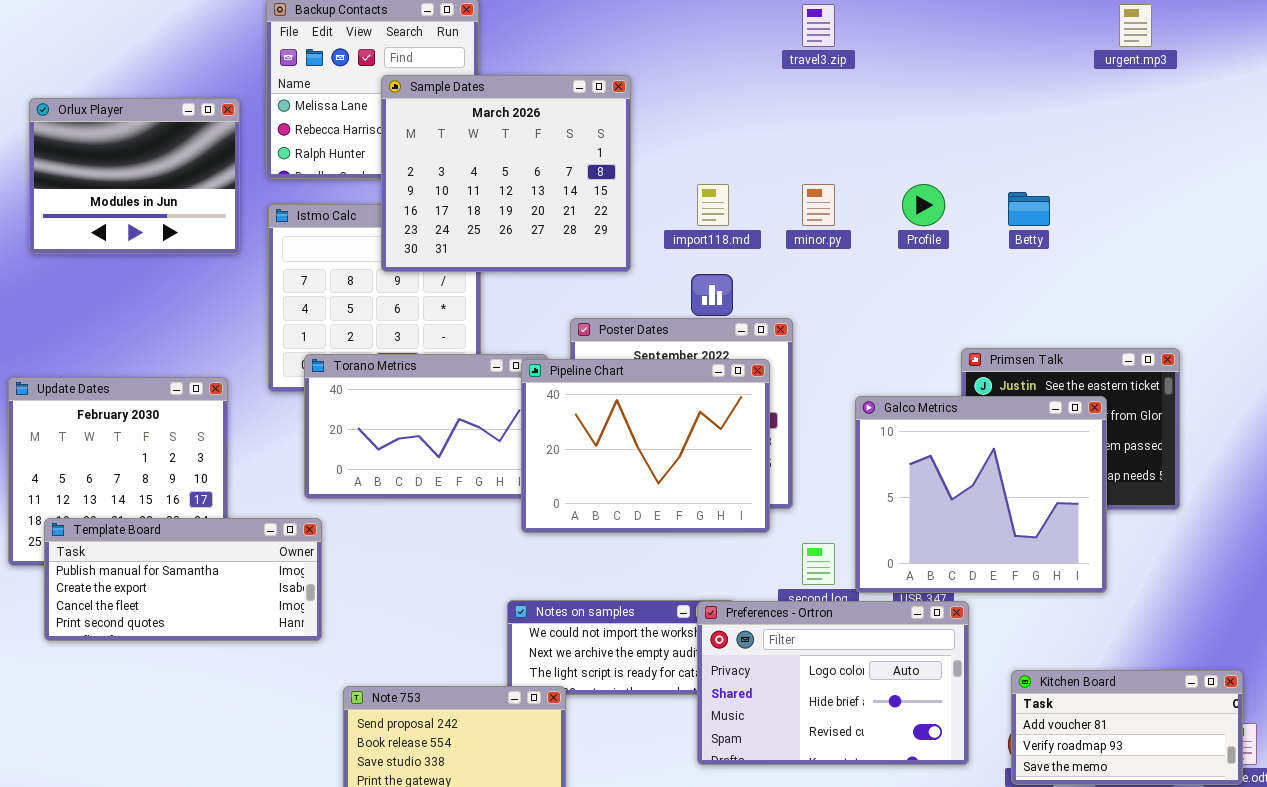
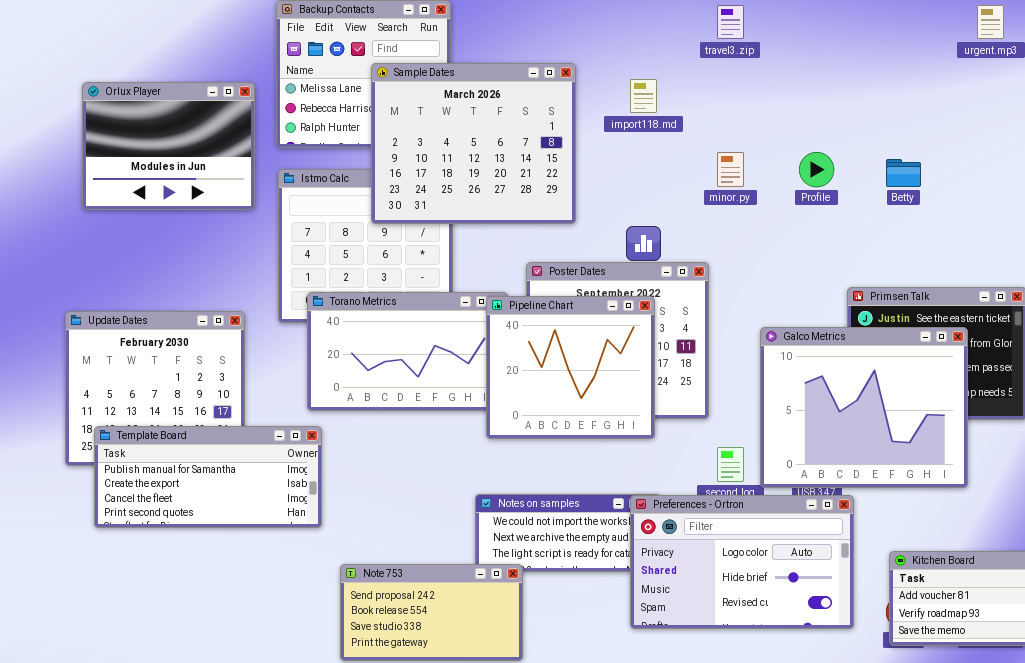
import118.md: [697,184,729,226] -> [630,79,657,113], moved
Pipeline Chart: [521,359,770,533] -> [486,296,655,439], resized

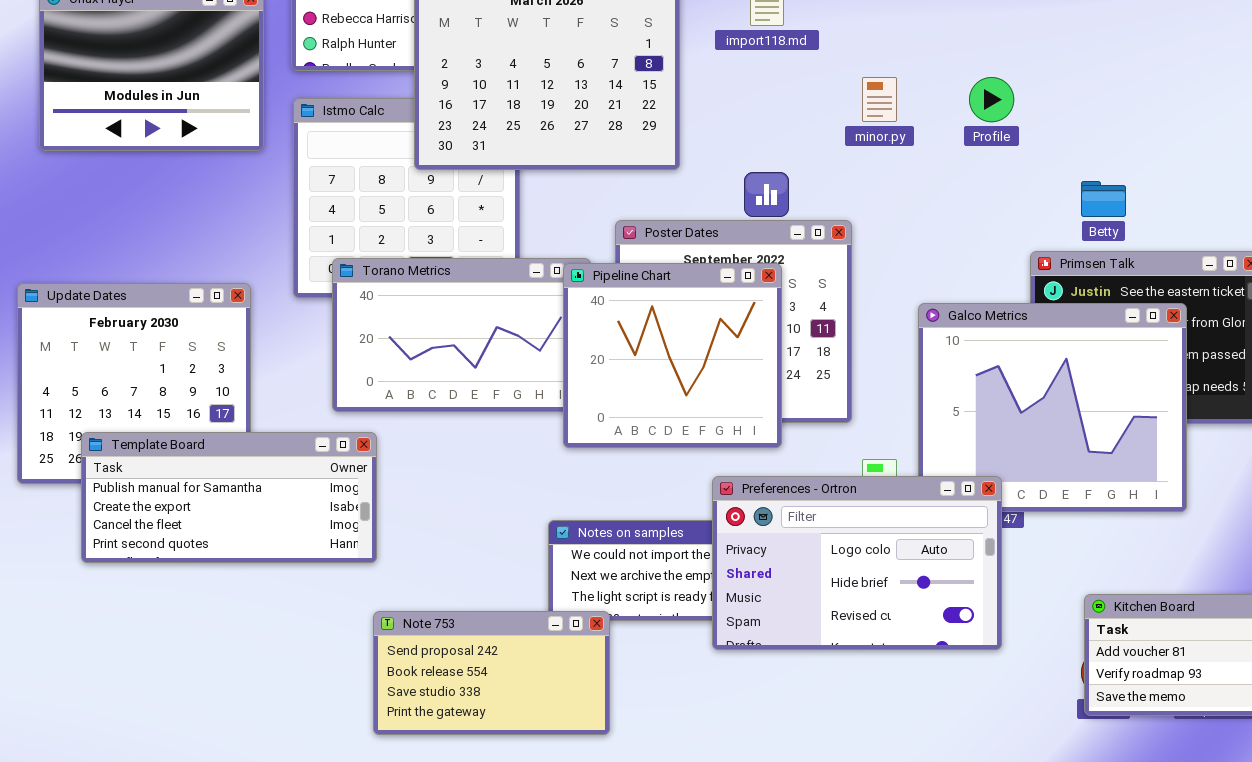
Betty: [886,159,921,187] -> [1081,181,1126,217], moved
Template Board: [94,426,322,528] -> [81,432,377,563], moved
Preferences - Ortron: [630,495,854,629] -> [712,476,1002,650], moved

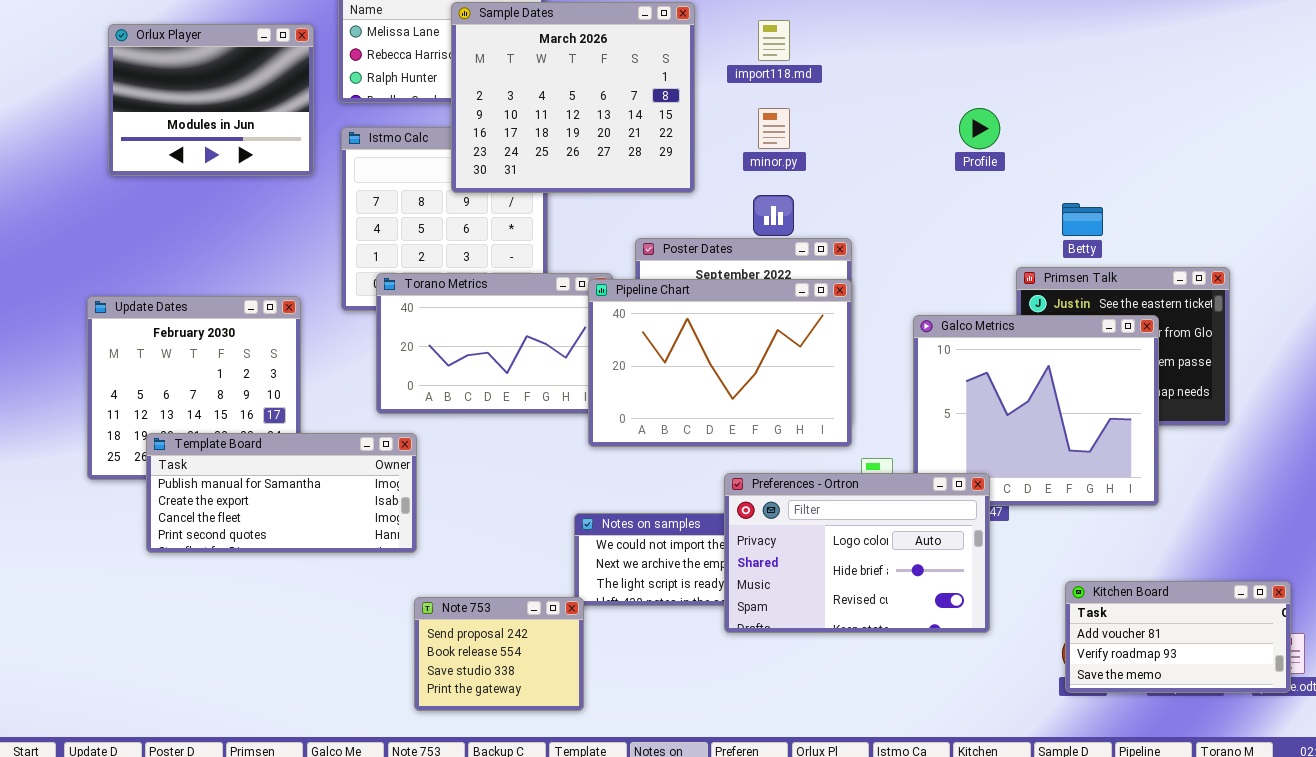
minor.py: [862,77,897,122] -> [758,108,790,149], moved
Pipeline Chart: [563,263,782,448] -> [588,279,852,447], resized
Note 753: [373,611,610,735] -> [414,597,584,711], resized

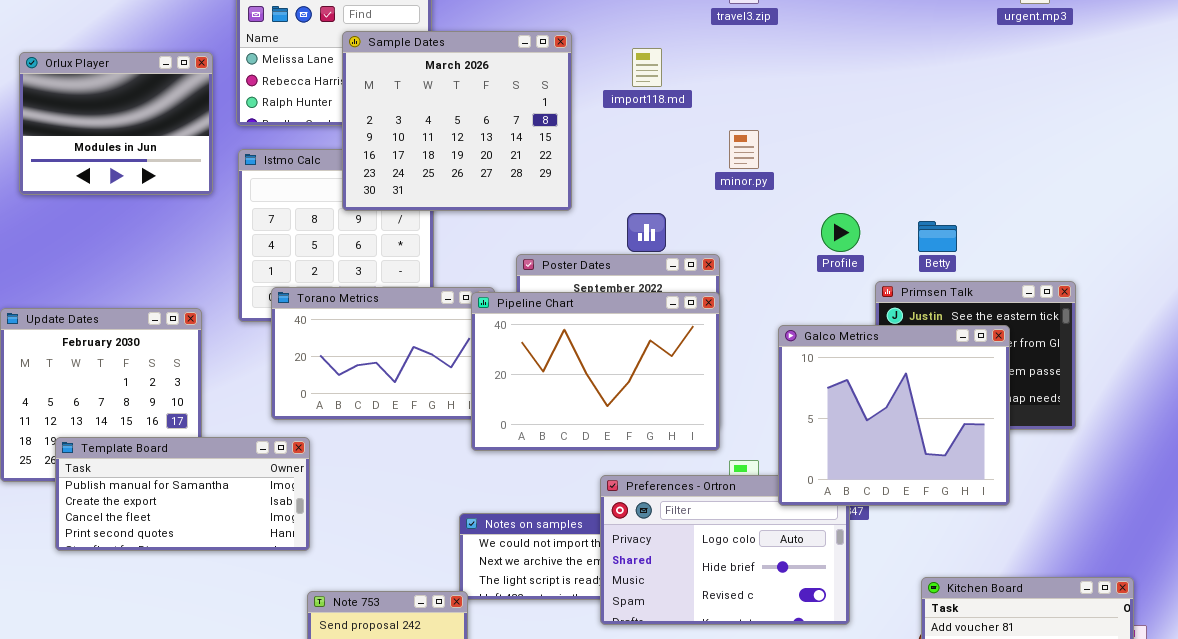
minor.py: [758,108,790,149] -> [729,130,759,169], moved
Profile: [959,108,1000,149] -> [821,213,860,252], moved
Galco Metrics: [913,315,1159,506] -> [778,325,1010,506], raised

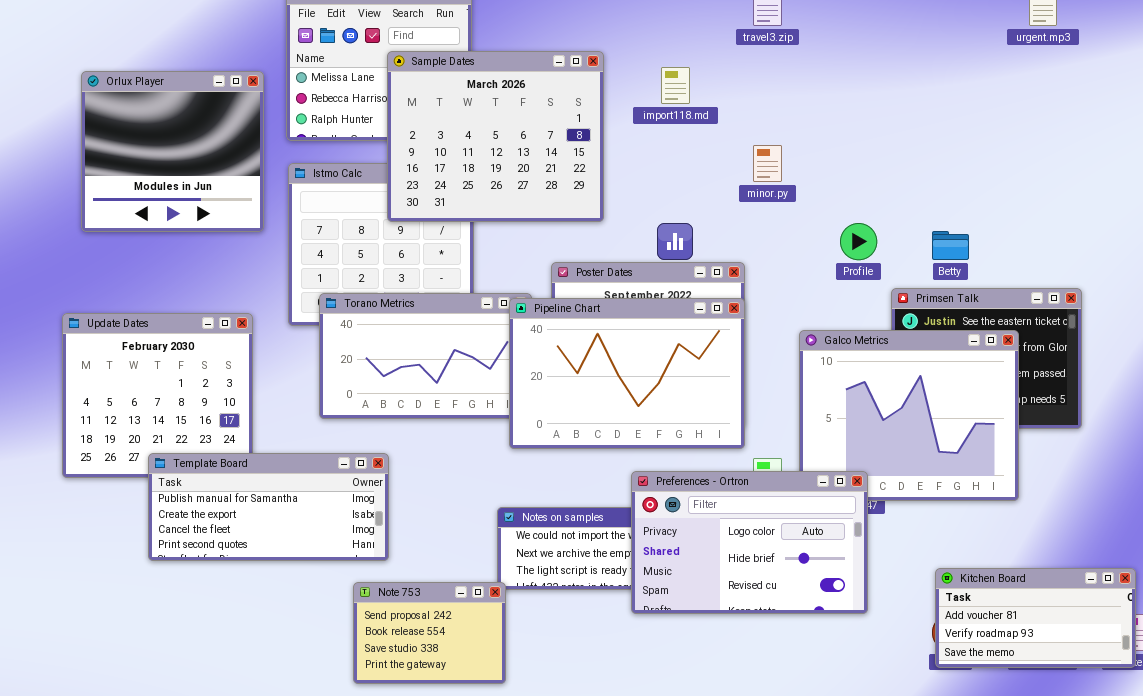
Orlux Player: [19,52,213,195] -> [81,71,264,232], resized
Template Board: [55,437,310,551] -> [148,453,389,561], moved
Preferences - Ortron: [600,475,850,625] -> [631,471,868,614], raised

